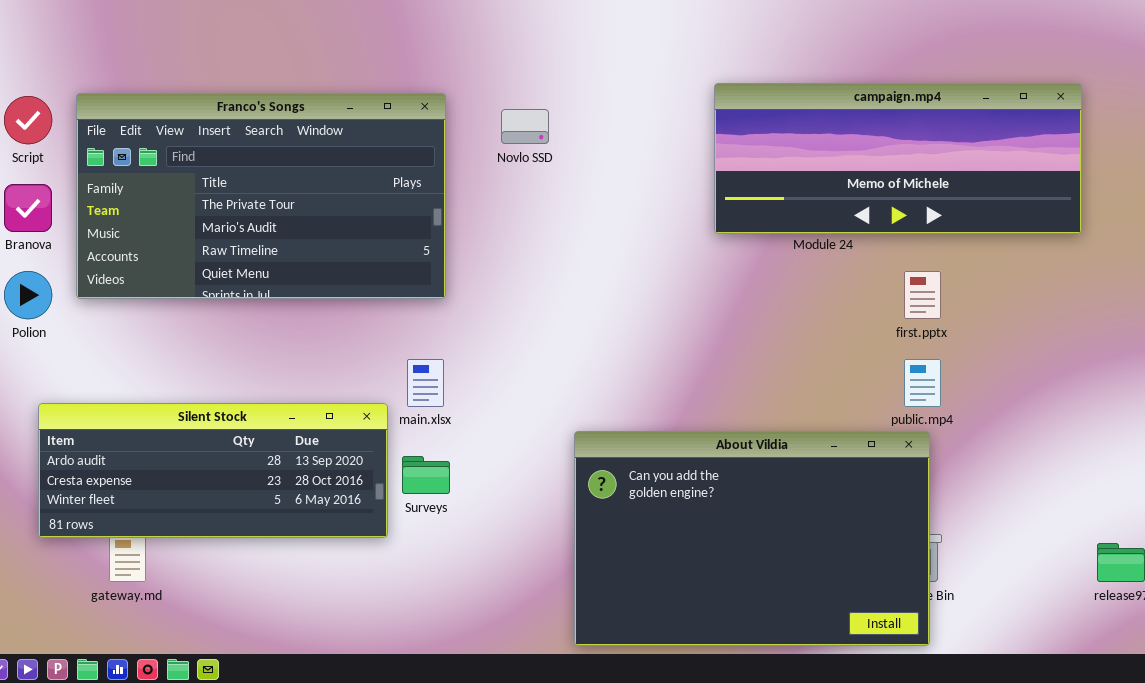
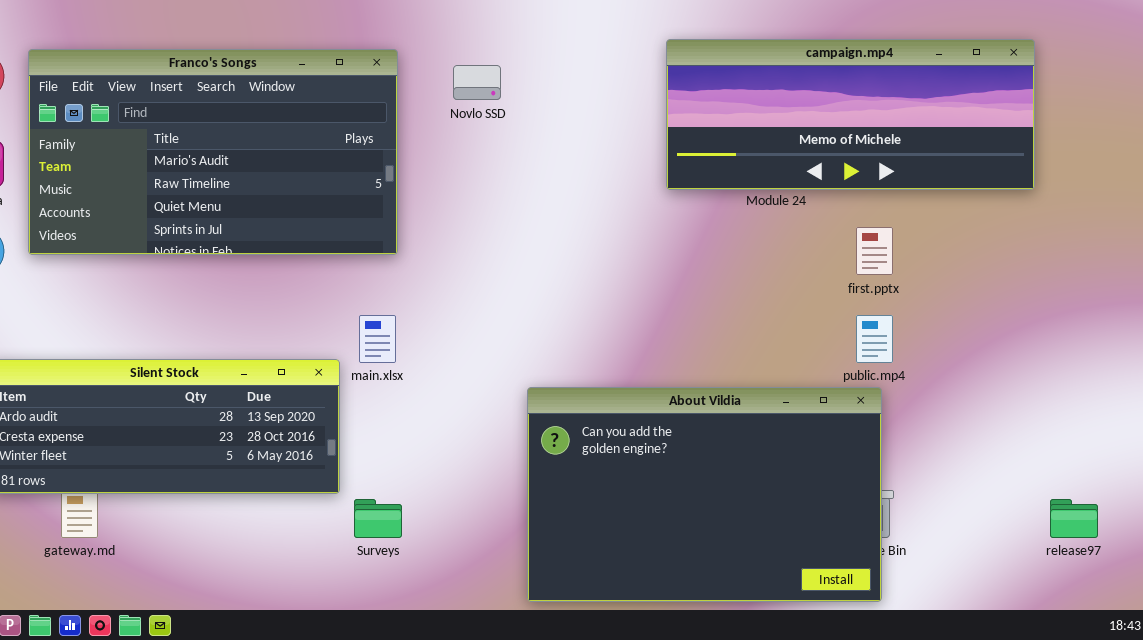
Franco's Songs: [76,93,446,299] -> [28,49,398,255], scrolled down 1 row
Surveys: [402,456,450,494] -> [354,499,402,538], moved

